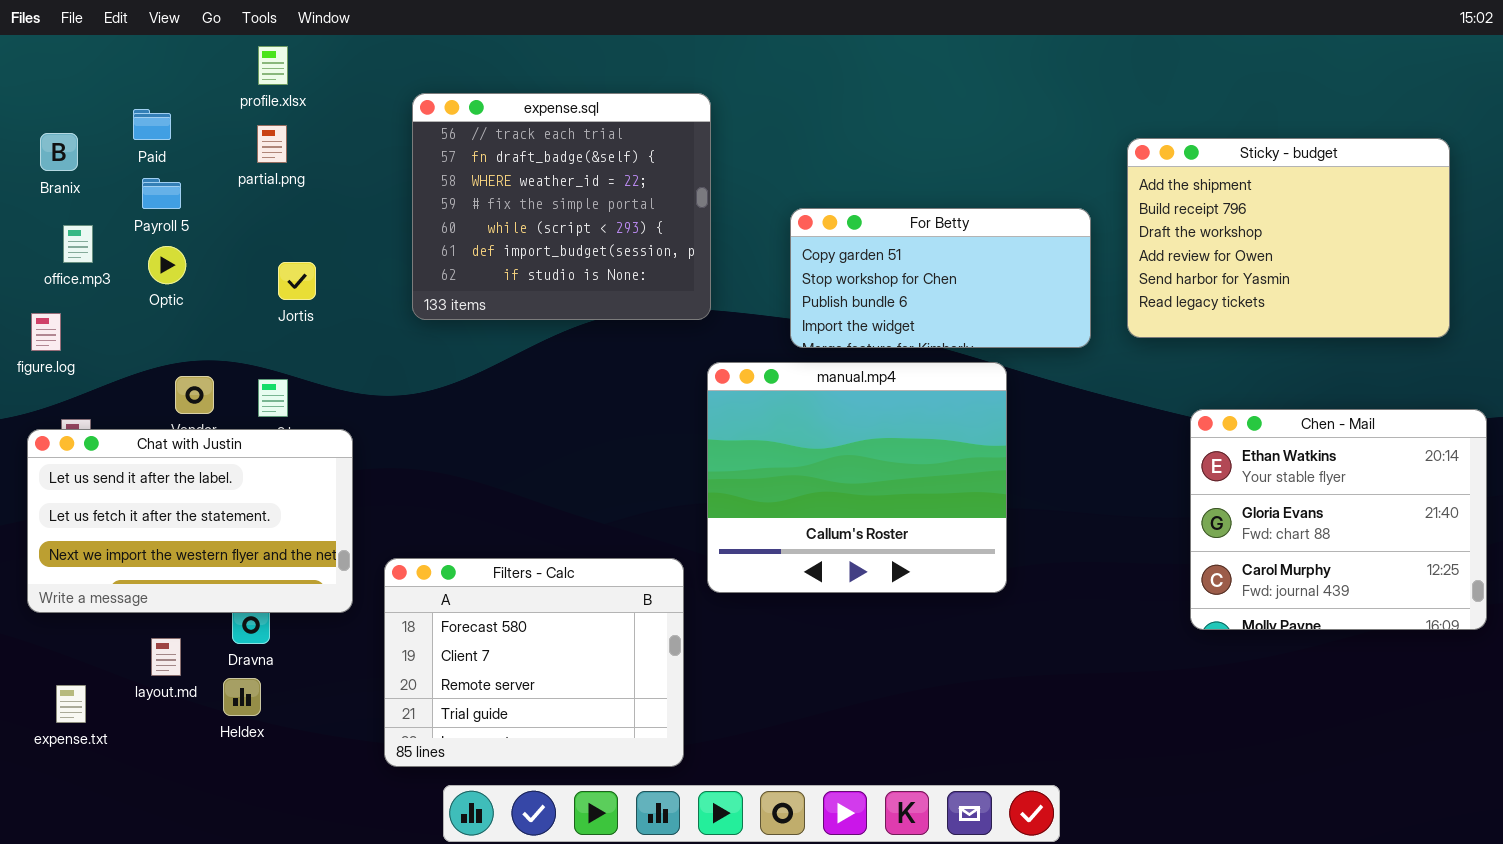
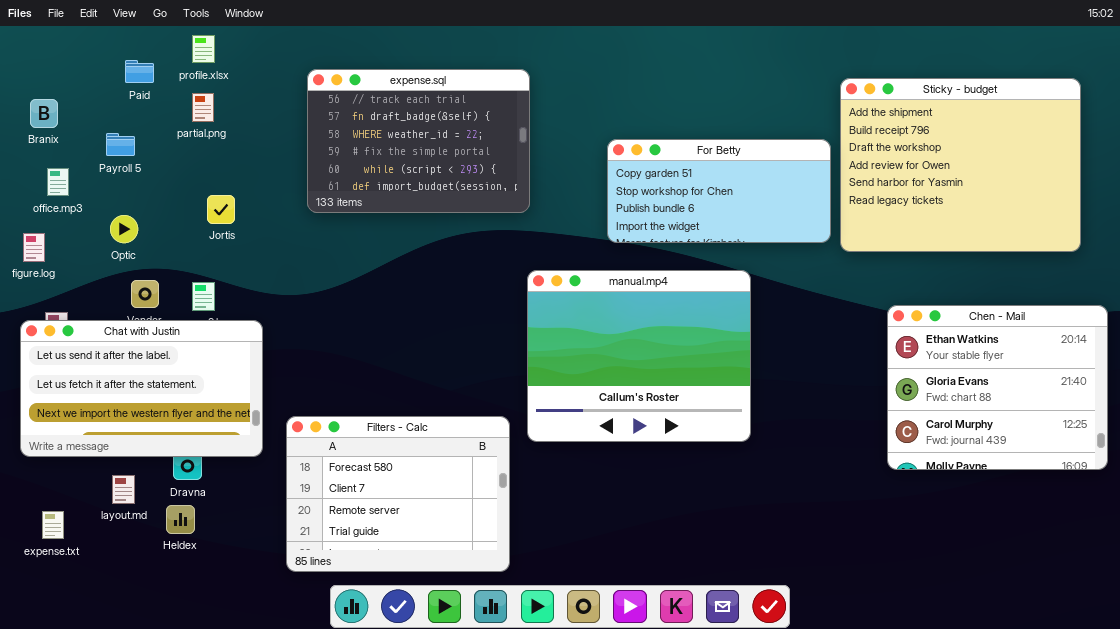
expense.sql: [412,93,711,320] -> [307,69,530,213], resized
Paid: [133,109,171,140] -> [125,60,154,83], moved
Sticky - budget: [1127,138,1450,338] -> [840,78,1081,252], resized
For Betty: [790,208,1091,348] -> [607,139,831,243], moved
Optic: [148,246,186,284] -> [110,215,138,243], moved

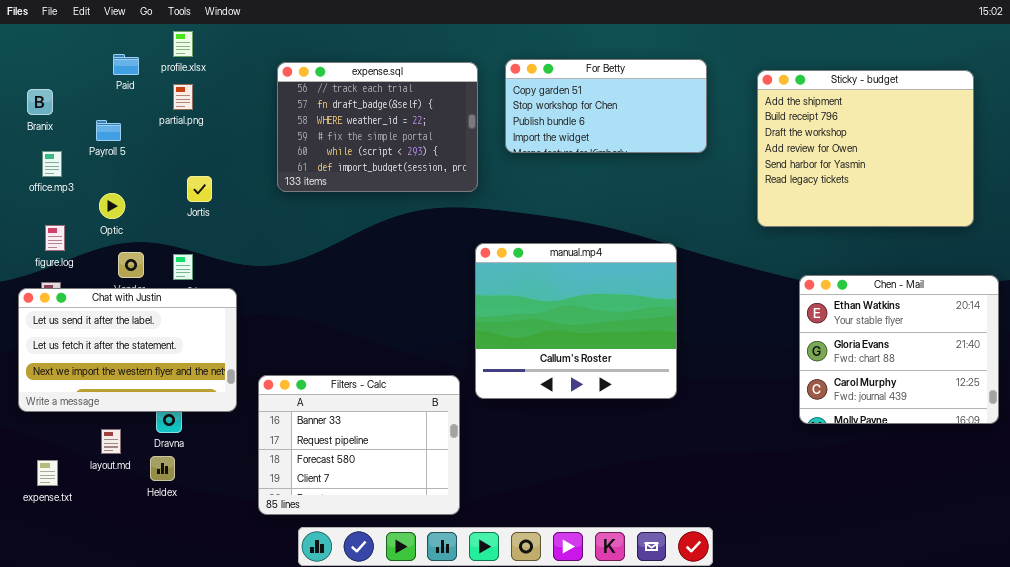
For Betty: [607,139,831,243] -> [505,59,707,153], moved
figure.log: [23,233,45,262] -> [45,225,65,251], moved
Filters - Calc: [286,416,510,572] -> [258,375,460,515], scrolled up 2 rows

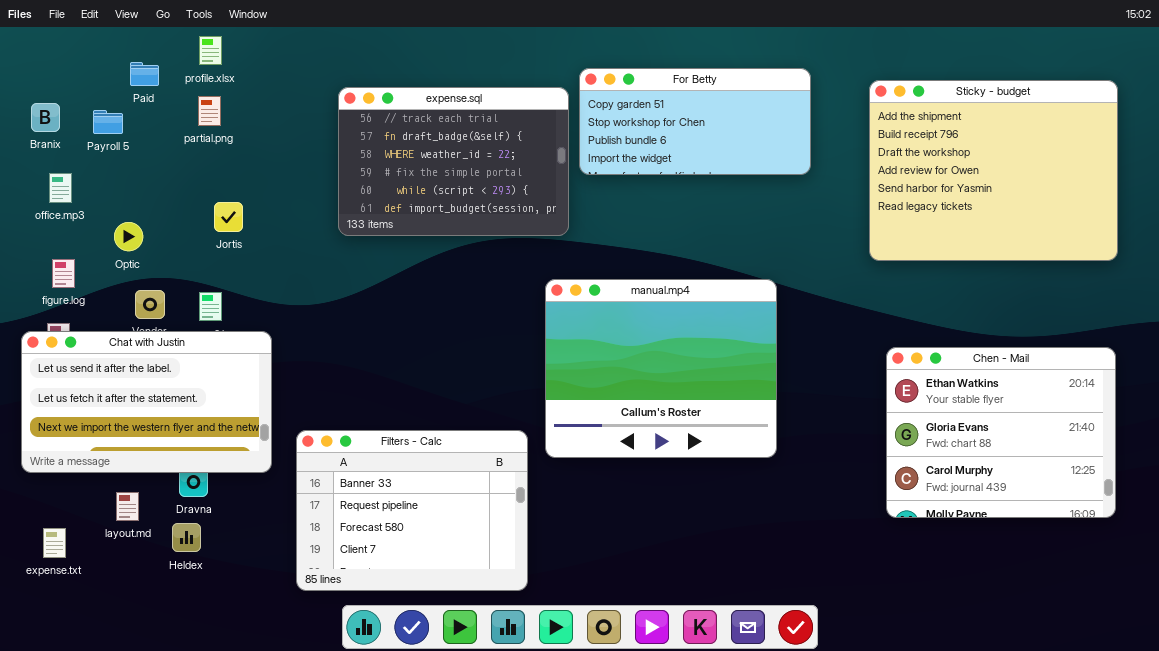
expense.sql: [277,62,478,192] -> [338,87,569,236], moved
Payroll 5: [96,120,121,141] -> [93,110,123,134], moved
Chen - Mail: [799,275,999,424] -> [886,347,1116,518], moved

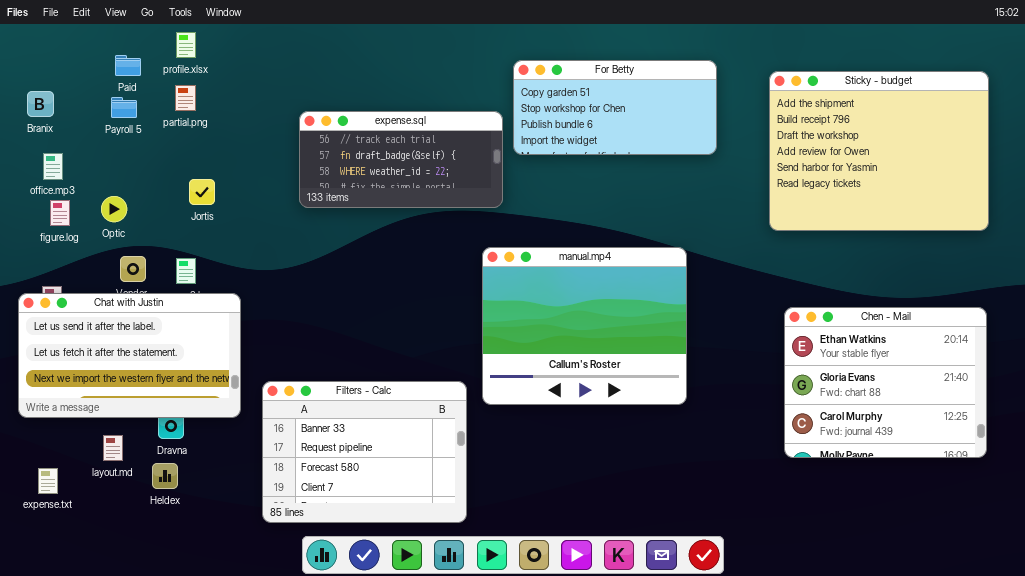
expense.sql: [338,87,569,236] -> [299,111,503,208], resized
Payroll 5: [93,110,123,134] -> [111,97,137,118], moved
figure.log: [52,259,75,288] -> [50,200,70,226], moved

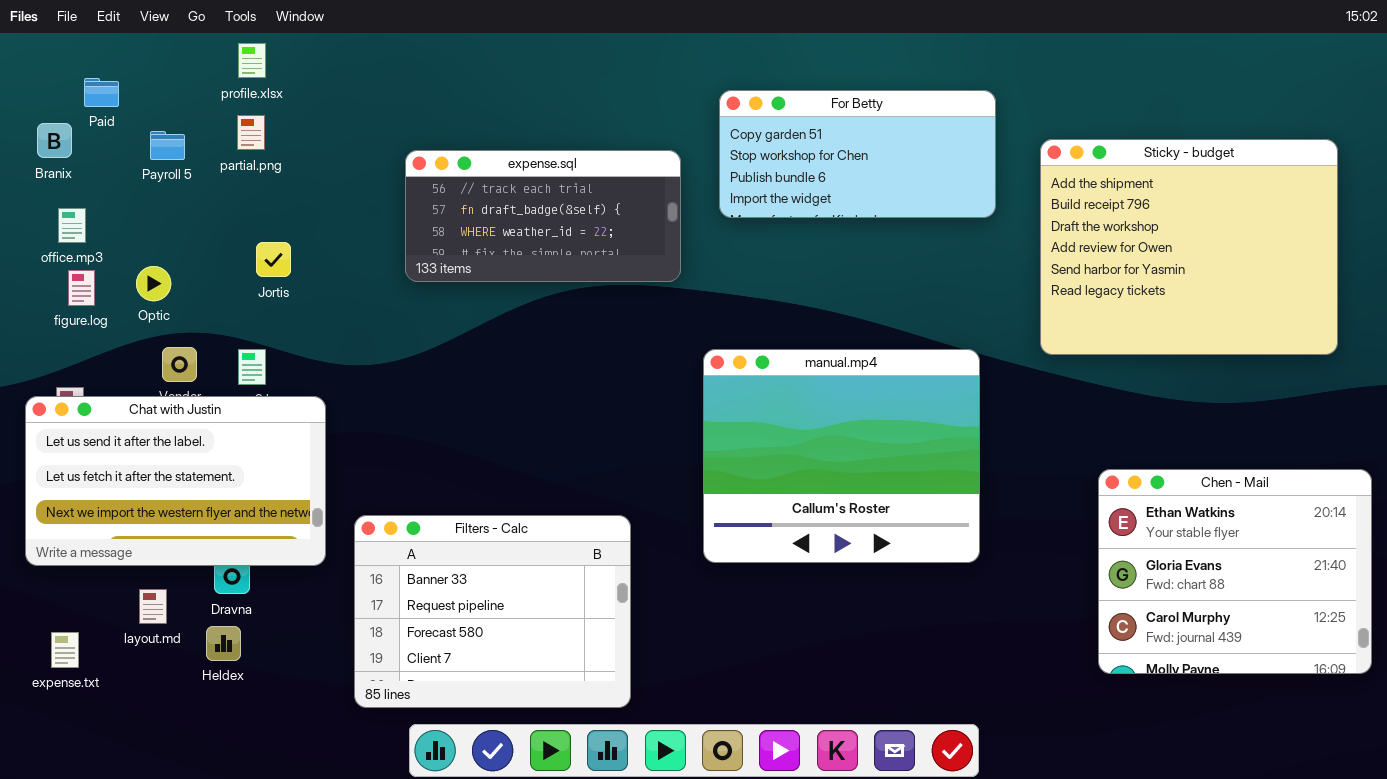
Paid: [115,55,141,76] -> [84,78,119,107], moved
For Betty: [513,60,717,155] -> [719,90,996,218], moved
Sticky - budget: [769,71,989,231] -> [1040,139,1338,355], moved
manual.mp4: [482,247,687,405] -> [703,349,980,563], moved
Chen - Mail: [784,307,987,458] -> [1098,469,1372,674], moved

